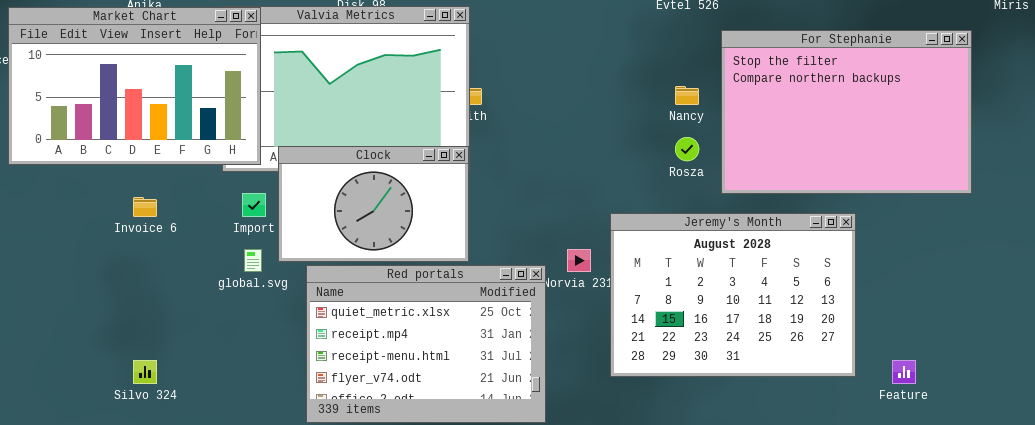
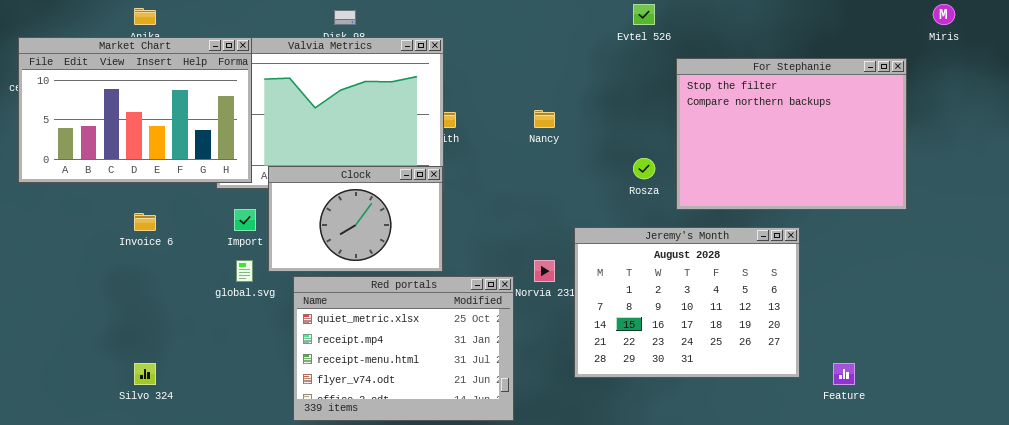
Nancy: [675,86,699,105] -> [534,110,555,128], moved

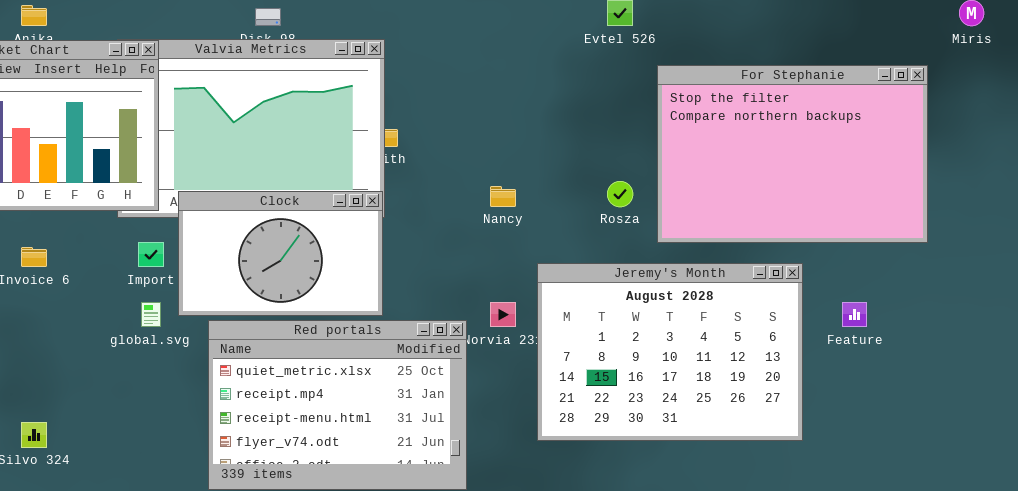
Nancy: [534,110,555,128] -> [490,186,516,207], moved
Feature: [833,363,855,385] -> [842,302,867,327], moved

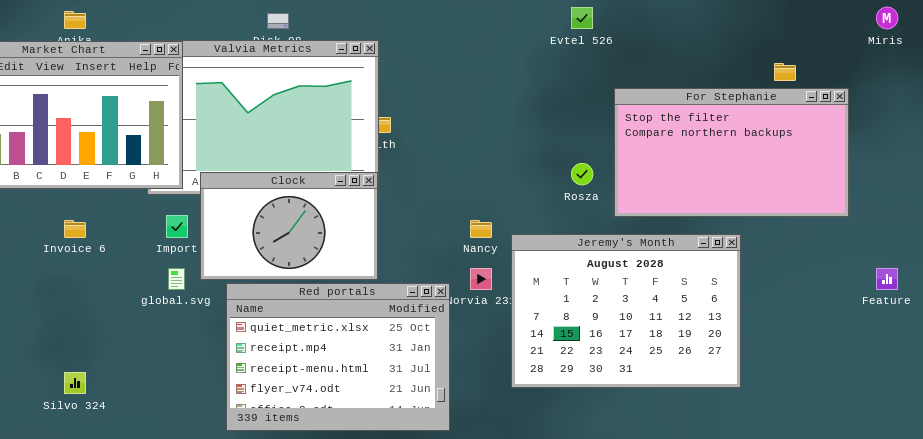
For Stephanie: [657,65,928,243] -> [614,88,849,217], resized
Nancy: [490,186,516,207] -> [470,220,492,238], moved
Feature: [842,302,867,327] -> [876,268,898,290], moved

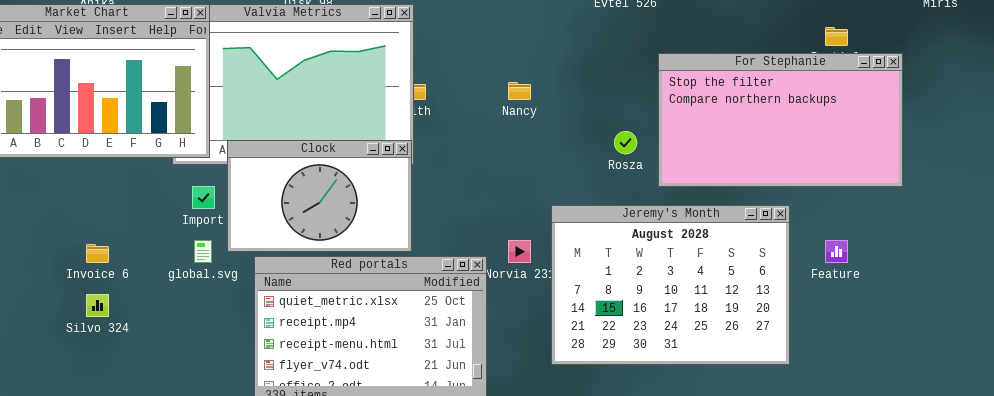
Invoice 6: [64,220,86,238] -> [86,244,109,263], moved
Nancy: [470,220,492,238] -> [508,82,531,100], moved
Feature: [876,268,898,290] -> [825,240,848,263], moved
Silvo 324: [64,372,86,394] -> [86,294,109,317], moved

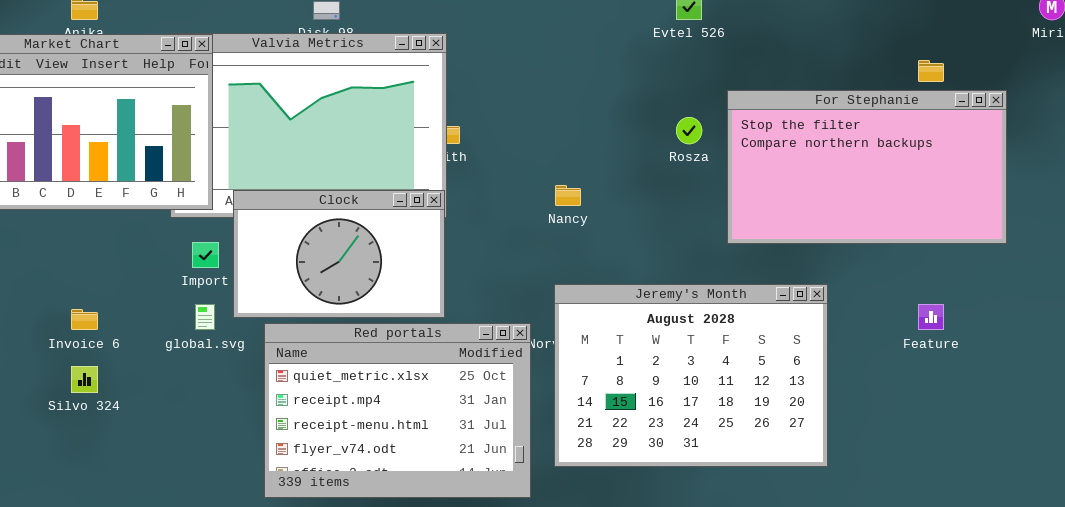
Nancy: [508,82,531,100] -> [555,185,581,206], moved
Rosza: [614,131,637,154] -> [676,117,702,144], moved
Jeremy's Month: [551,205,790,365] -> [554,284,828,467], moved

